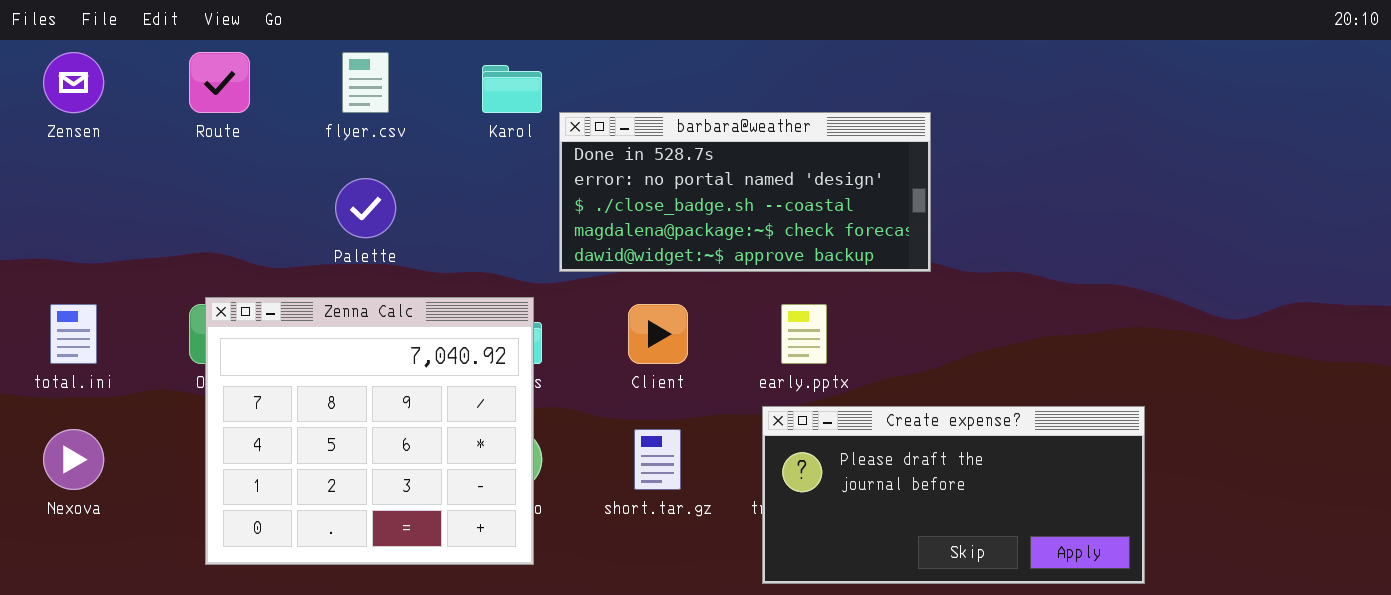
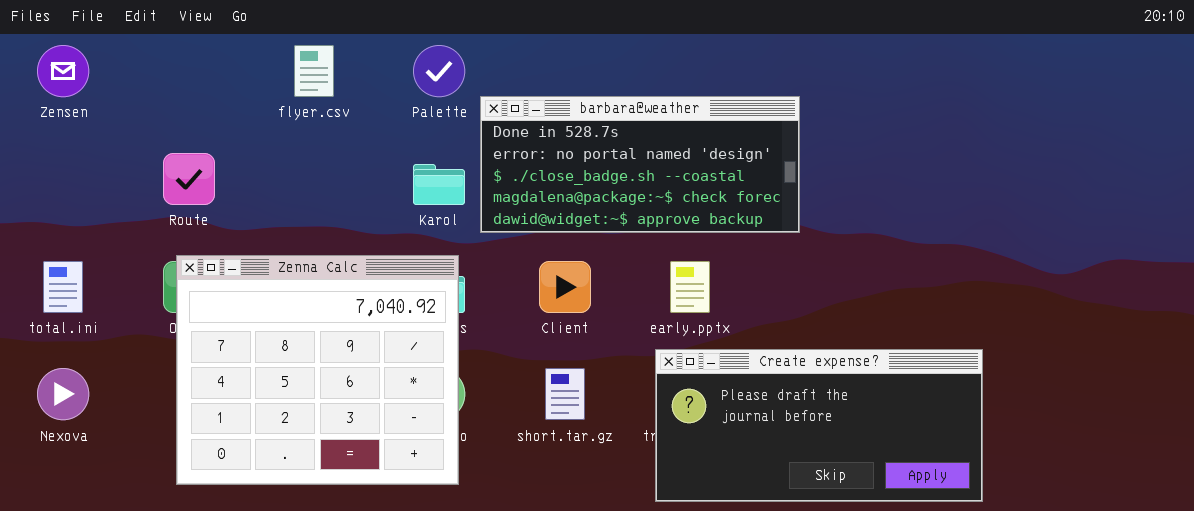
Route: [189,52,250,113] -> [163,153,215,205], moved
Karol: [482,65,542,113] -> [413,164,465,205], moved
Palette: [335,178,396,238] -> [413,45,465,97], moved

